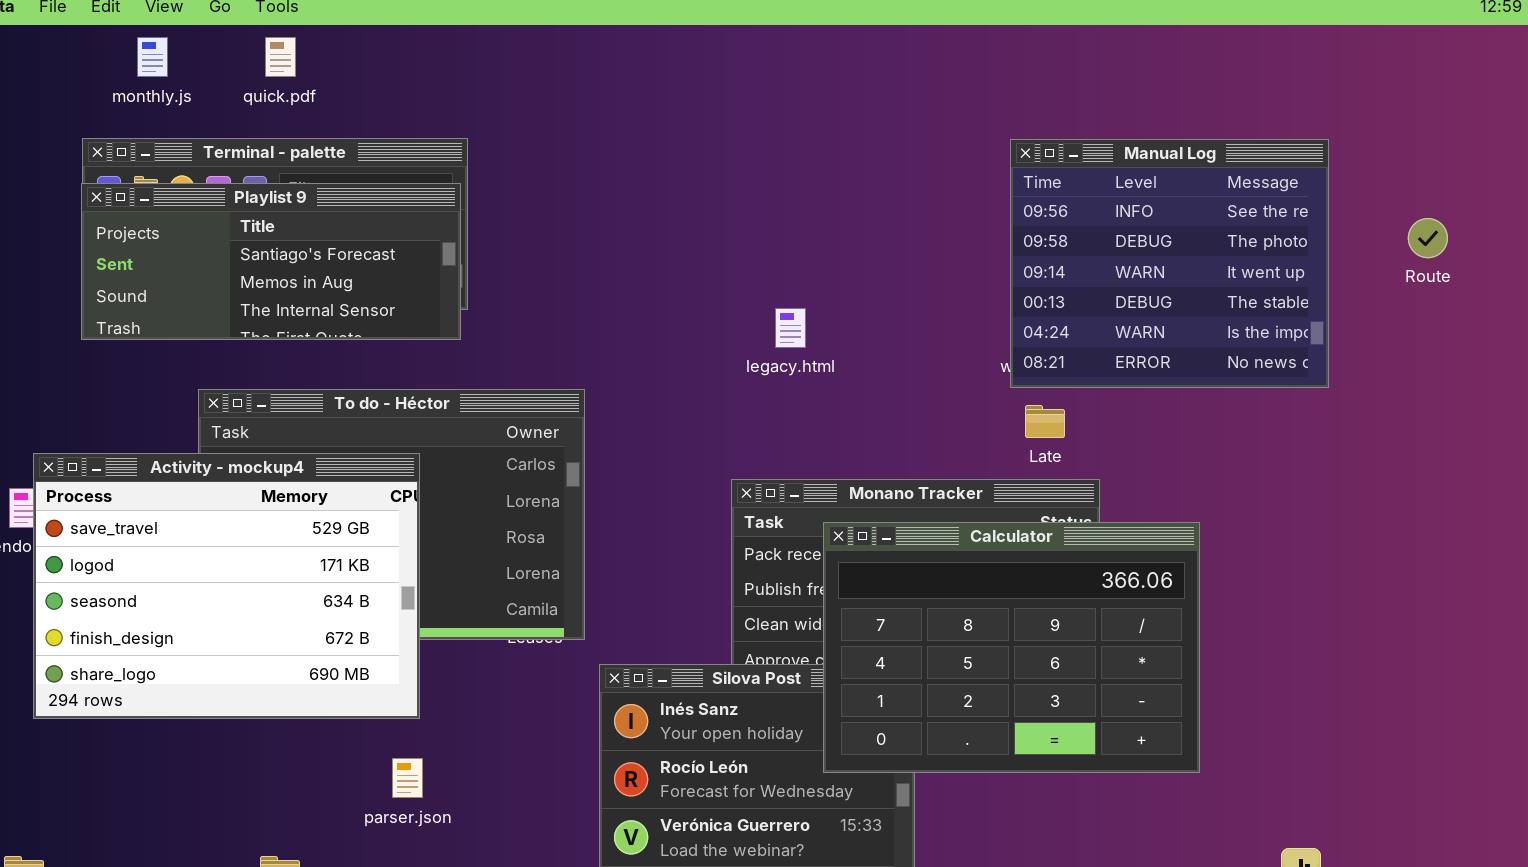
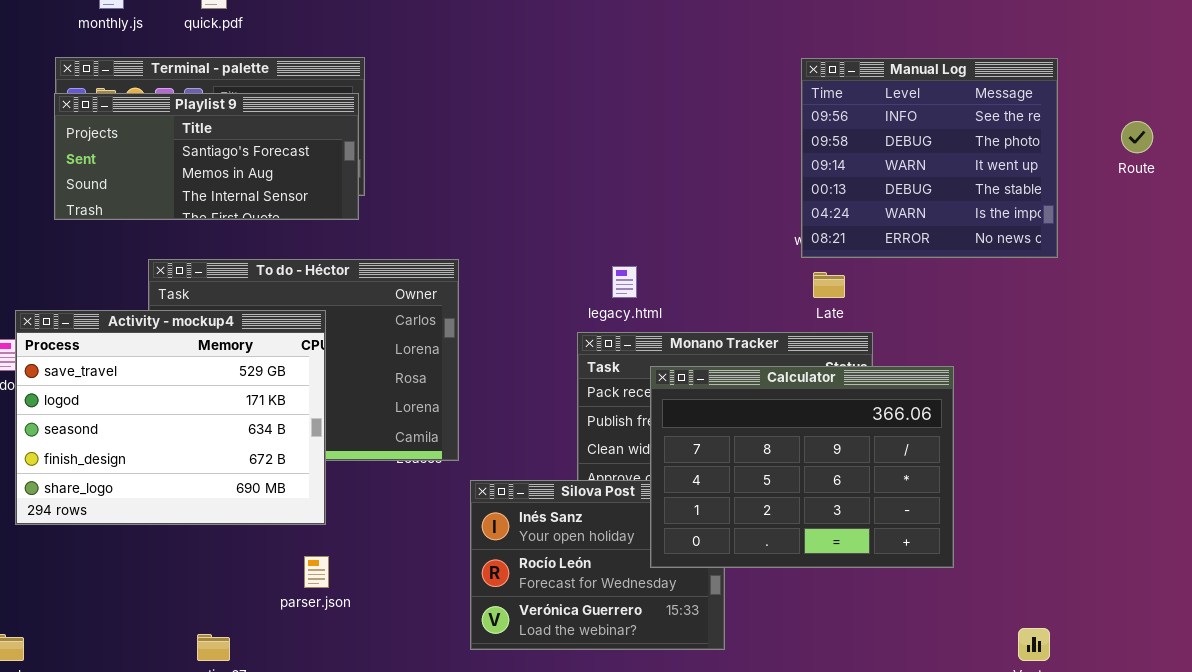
legacy.html: [775,308,806,348] -> [612,266,637,298], moved

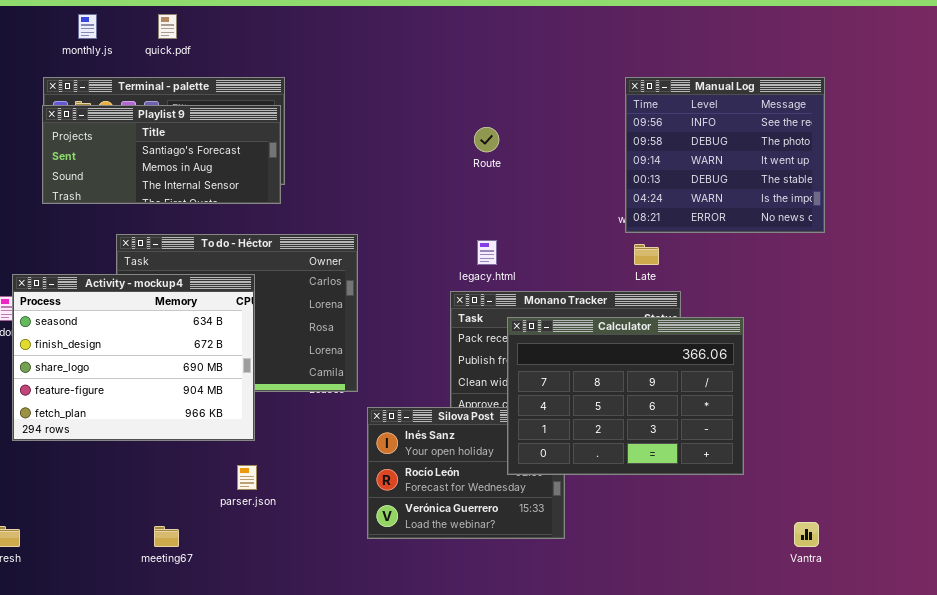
Route: [1121,121,1153,153] -> [474,127,499,152], moved
Activity - mockup4: [15,310,326,525] -> [12,274,255,441], scrolled down 2 rows

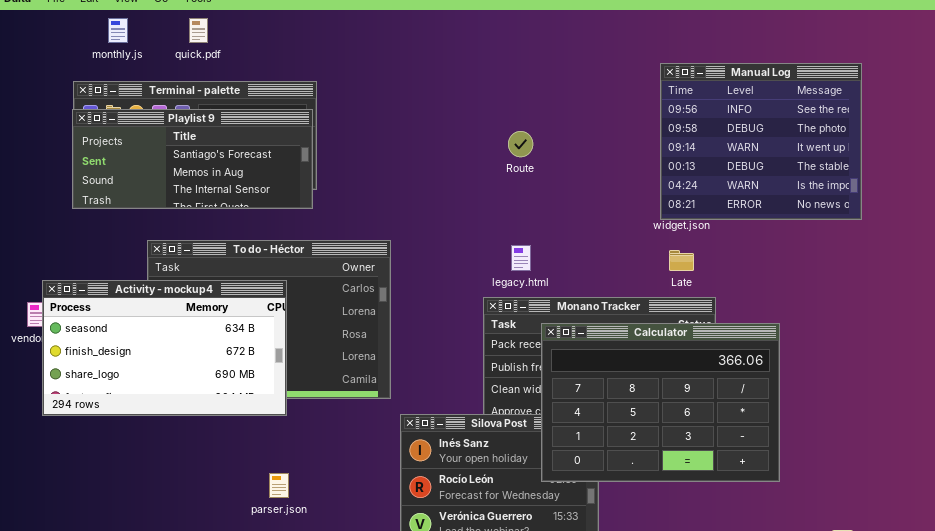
Manual Log: [625,77,825,233] -> [660,63,862,220], moved
Activity - mockup4: [12,274,255,441] -> [42,280,287,416], resized

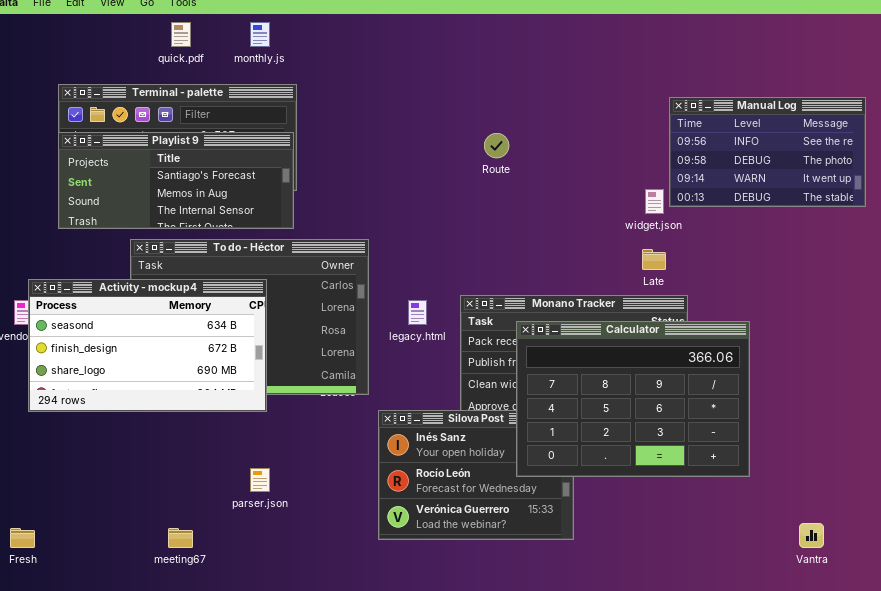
monthly.js: [108,18,128,43] -> [250,22,270,47], moved
Manual Log: [660,63,862,220] -> [669,97,866,207], moved, resized
Playlist 9: [72,109,313,209] -> [58,132,294,229], moved
legacy.html: [511,245,531,271] -> [408,300,427,325], moved

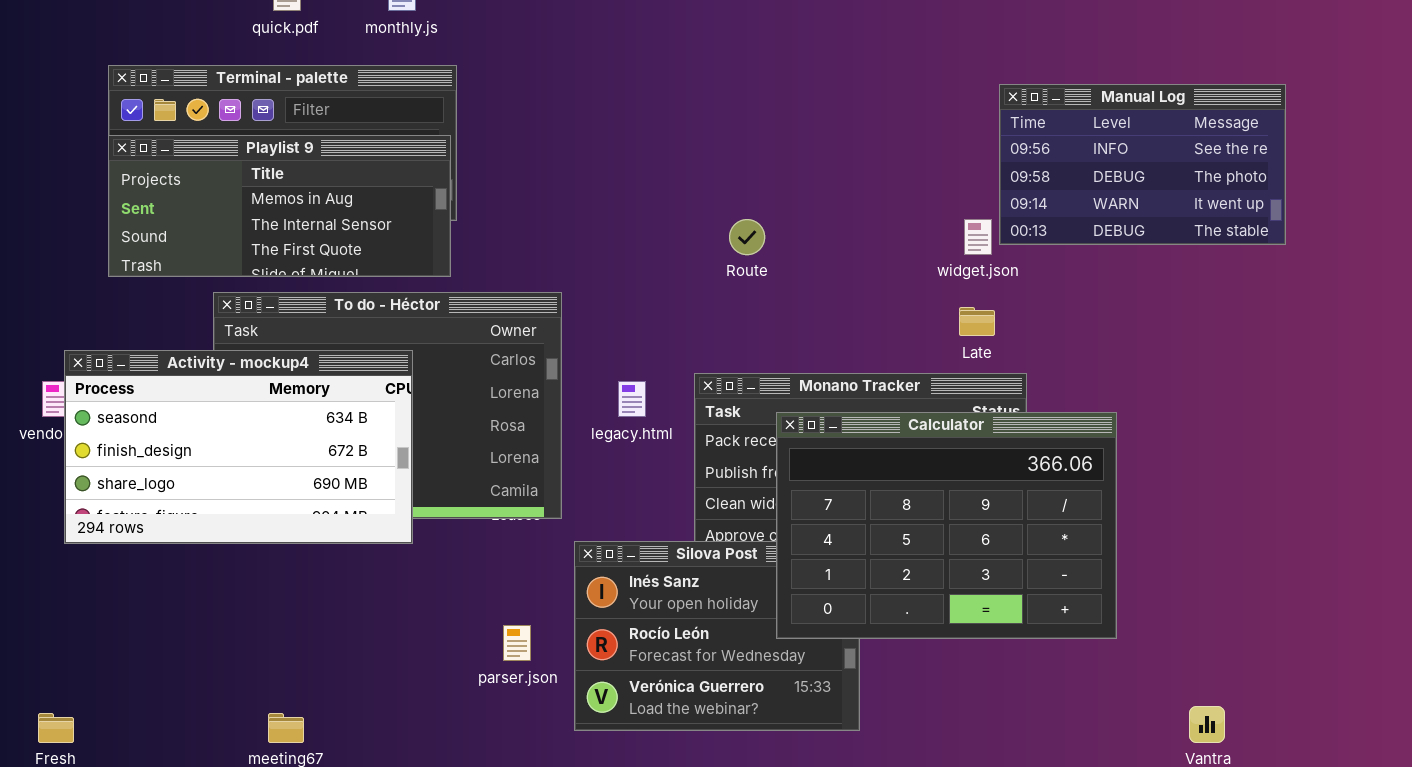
Playlist 9: [58,132,294,229] -> [108,135,451,277], scrolled down 1 row
Route: [484,133,509,158] -> [729,219,765,255], moved
parser.json: [250,468,270,492] -> [503,625,531,661], moved

